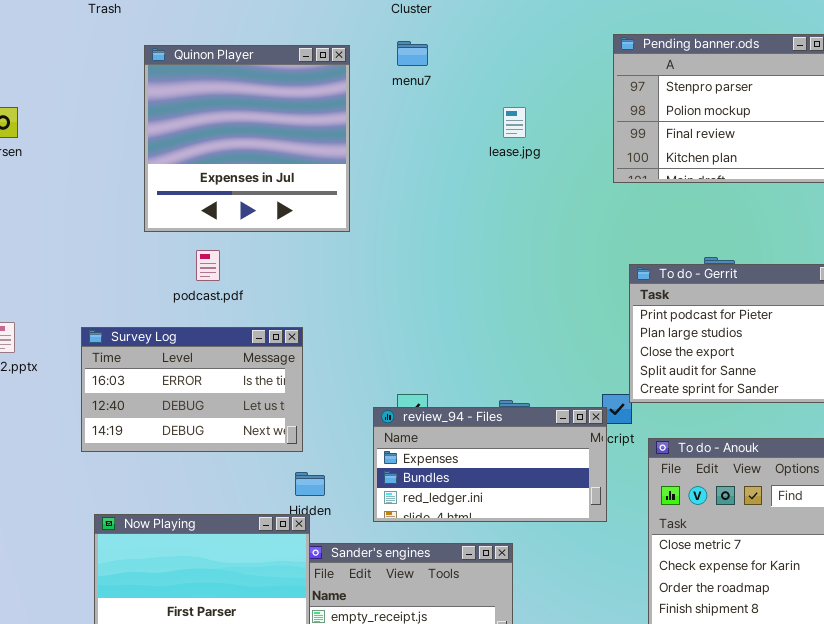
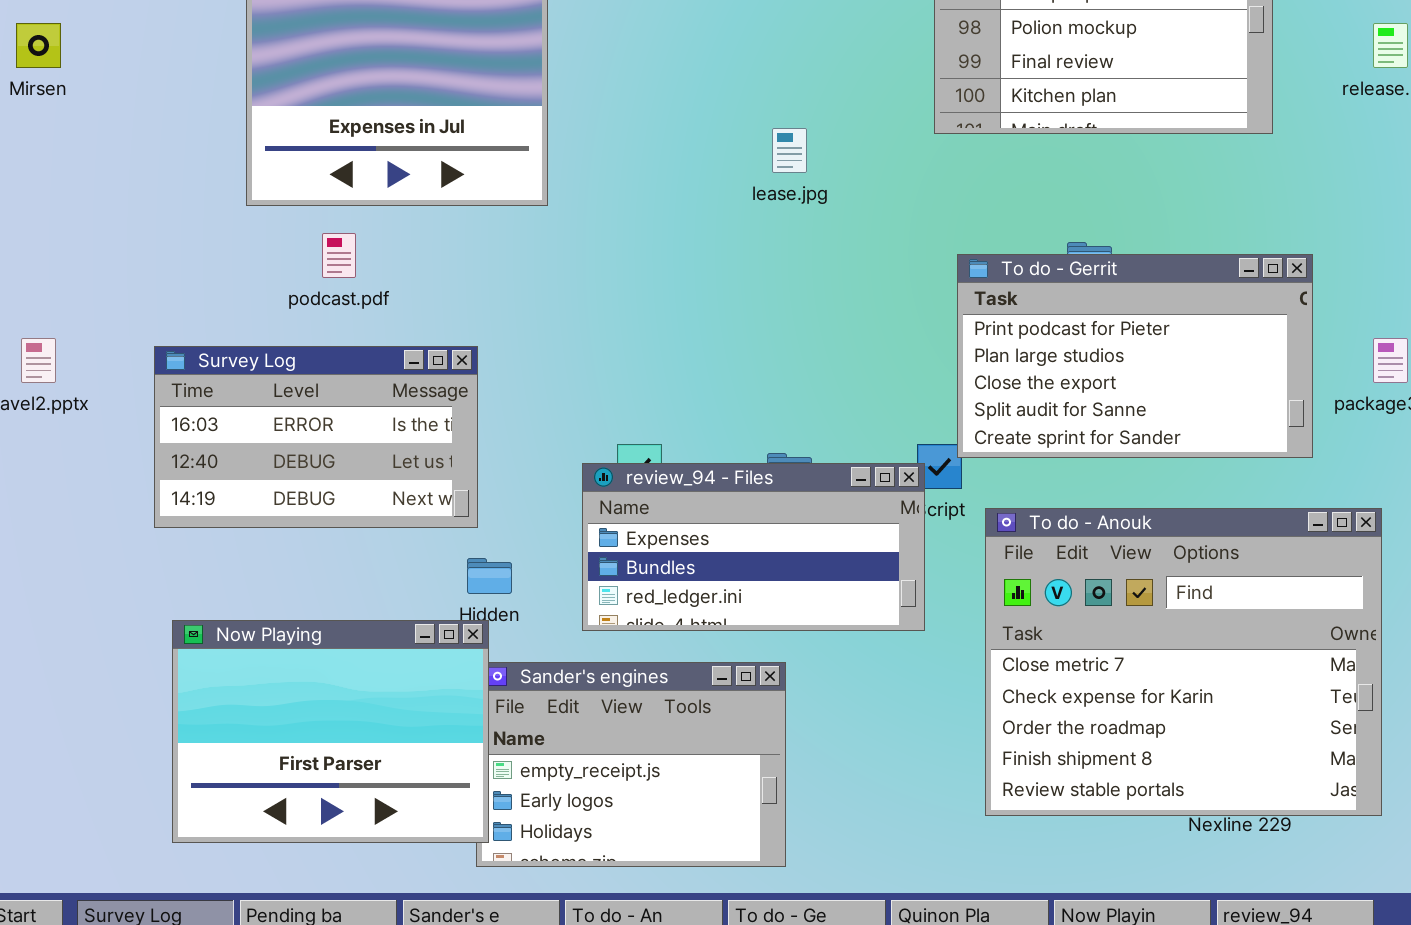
lease.jpg: [503,107,526,138] -> [772,128,807,173], moved

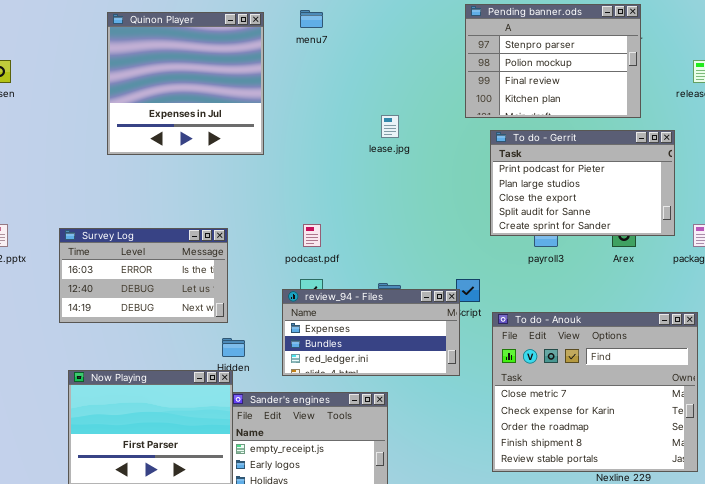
podcast.pdf: [322,233,356,278] -> [303,224,321,247], moved
To do - Gerrit: [957,254,1313,458] -> [490,130,675,236], moved

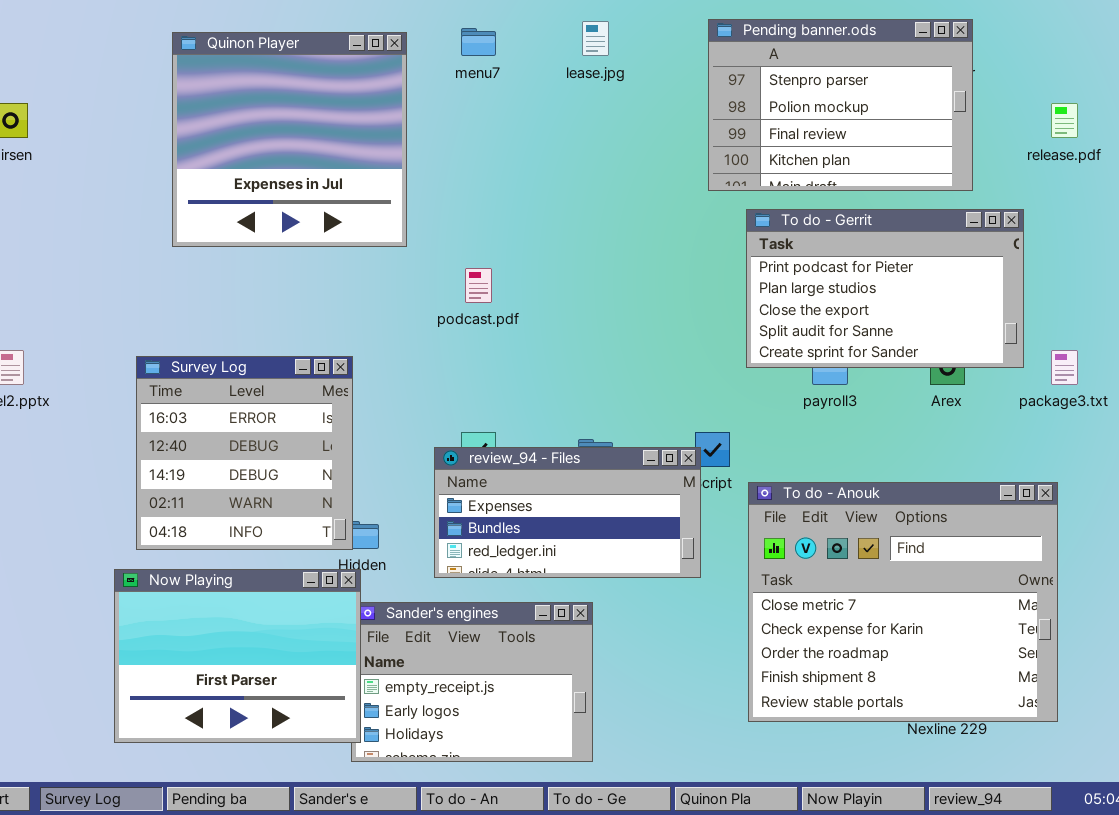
lease.jpg: [381,115,399,138] -> [582,21,609,56], moved
podcast.pdf: [303,224,321,247] -> [465,268,492,303], moved
Survey Log: [59,228,228,323] -> [136,356,353,550], resized

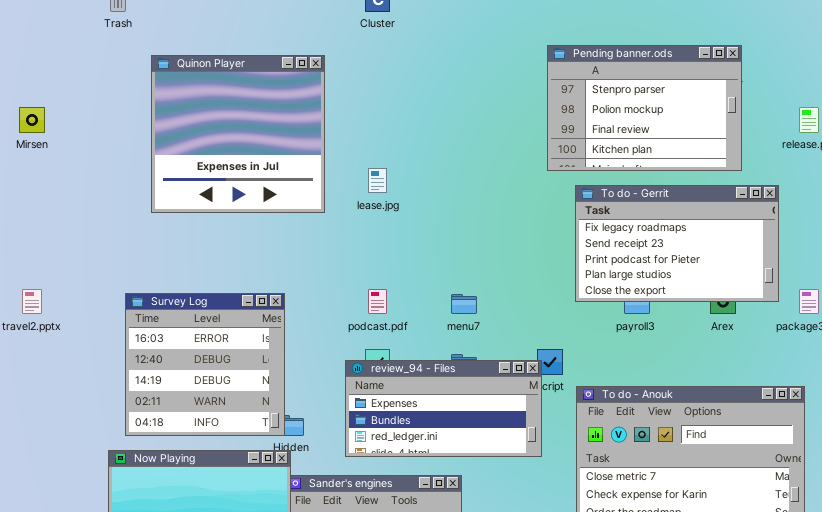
lease.jpg: [582,21,609,56] -> [368,168,387,193], moved
menu7: [461,28,496,56] -> [451,294,477,314], moved
To do - Gerrit: [746,209,1024,368] -> [575,185,779,302], scrolled up 2 rows
podcast.pdf: [465,268,492,303] -> [368,289,387,314], moved

